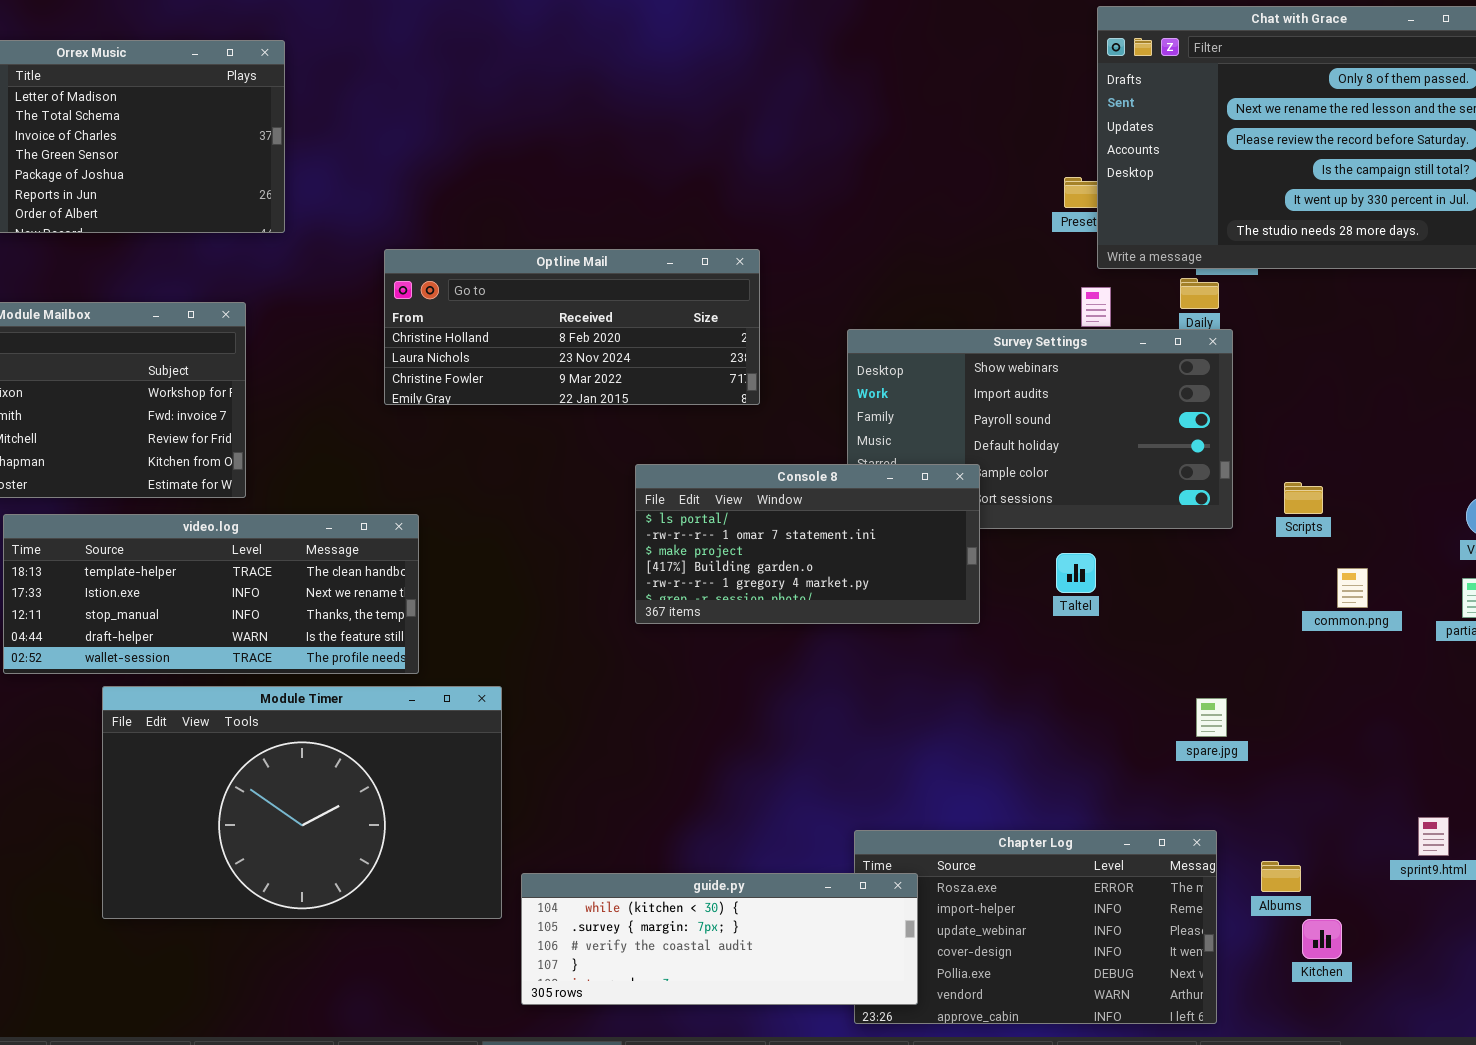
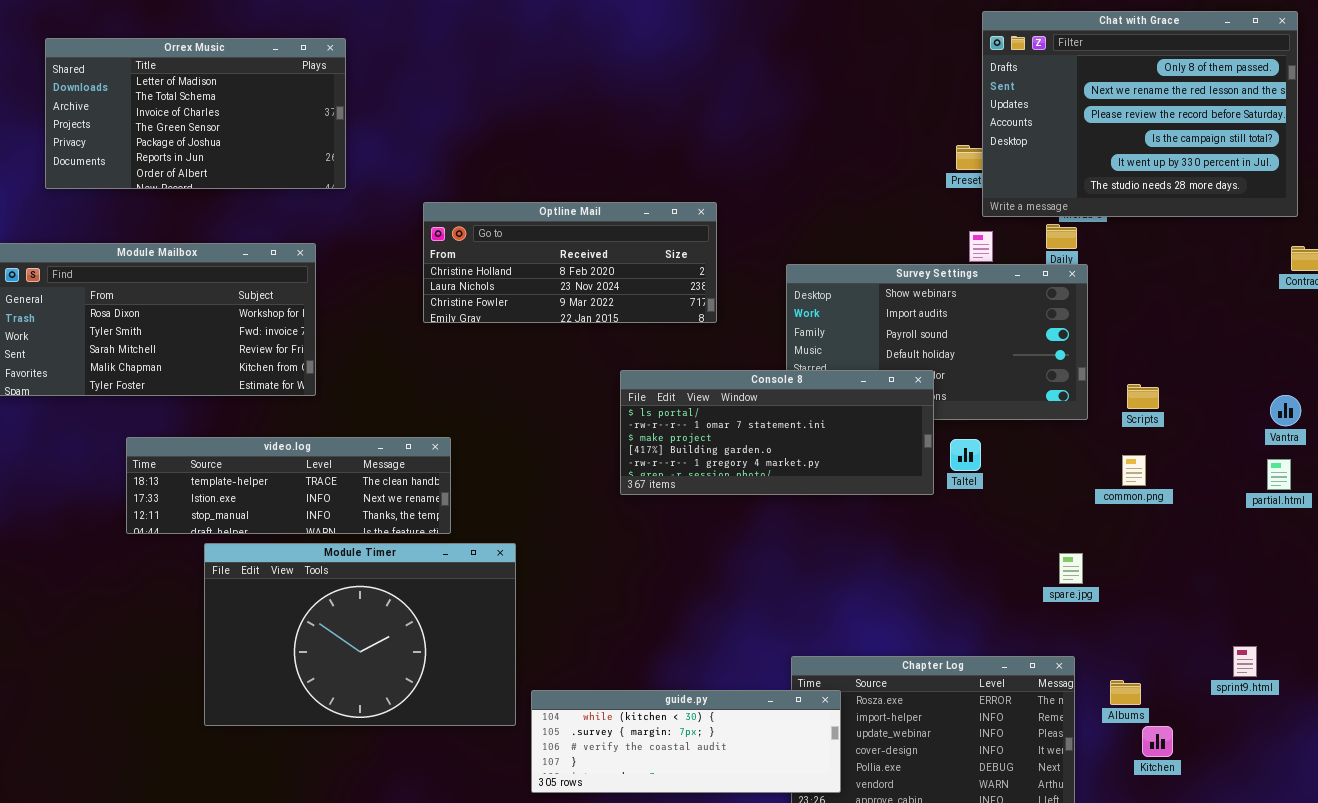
Console 8: [635,464,980,624] -> [620,370,934,495], resized
video.log: [3,514,419,674] -> [126,437,451,534], resized
common.png: [1337,568,1368,608] -> [1122,455,1146,486], moved

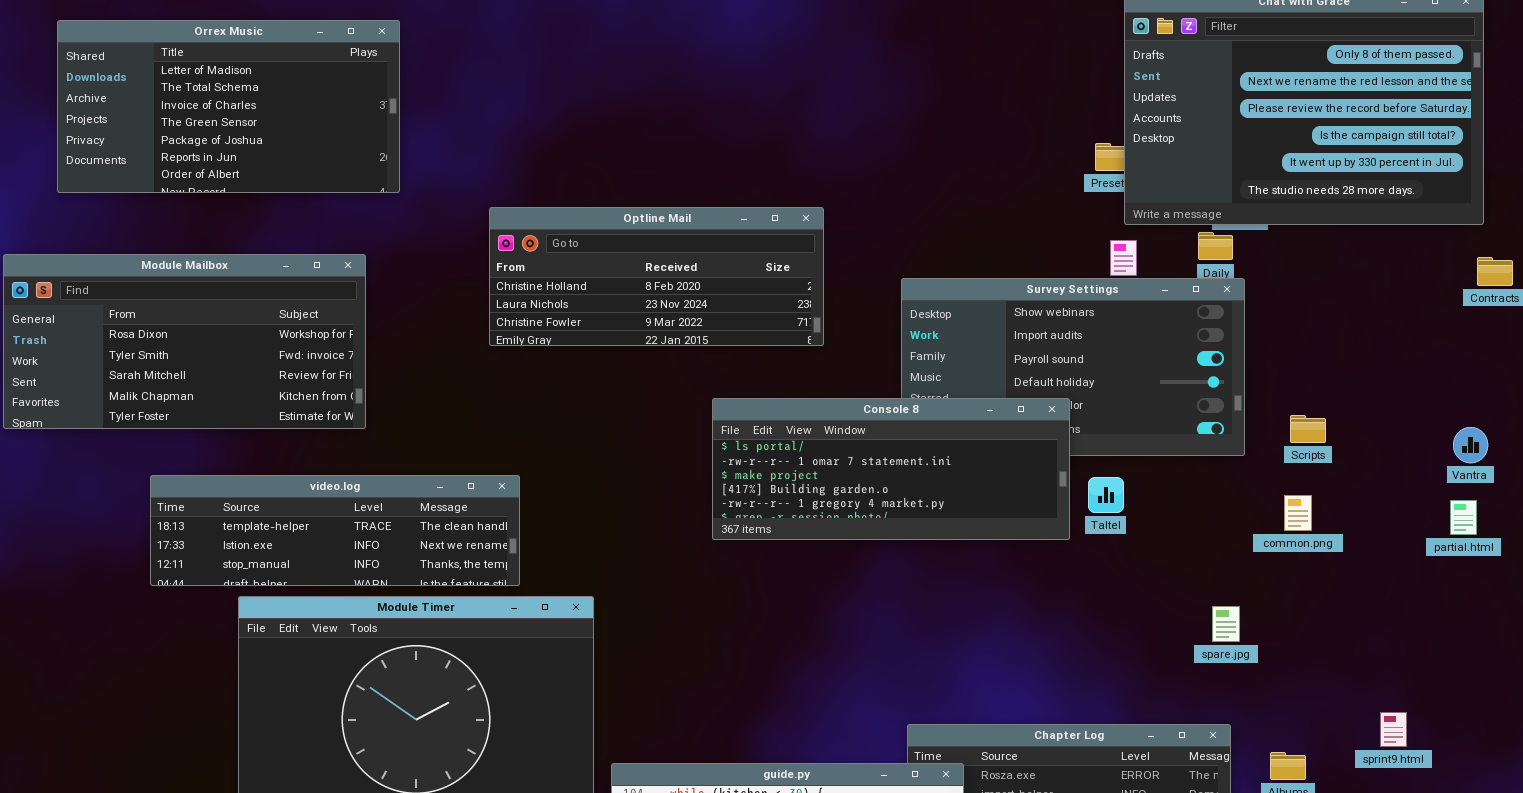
sprint9.html: [1233,646,1257,677] -> [1380,712,1407,747], moved

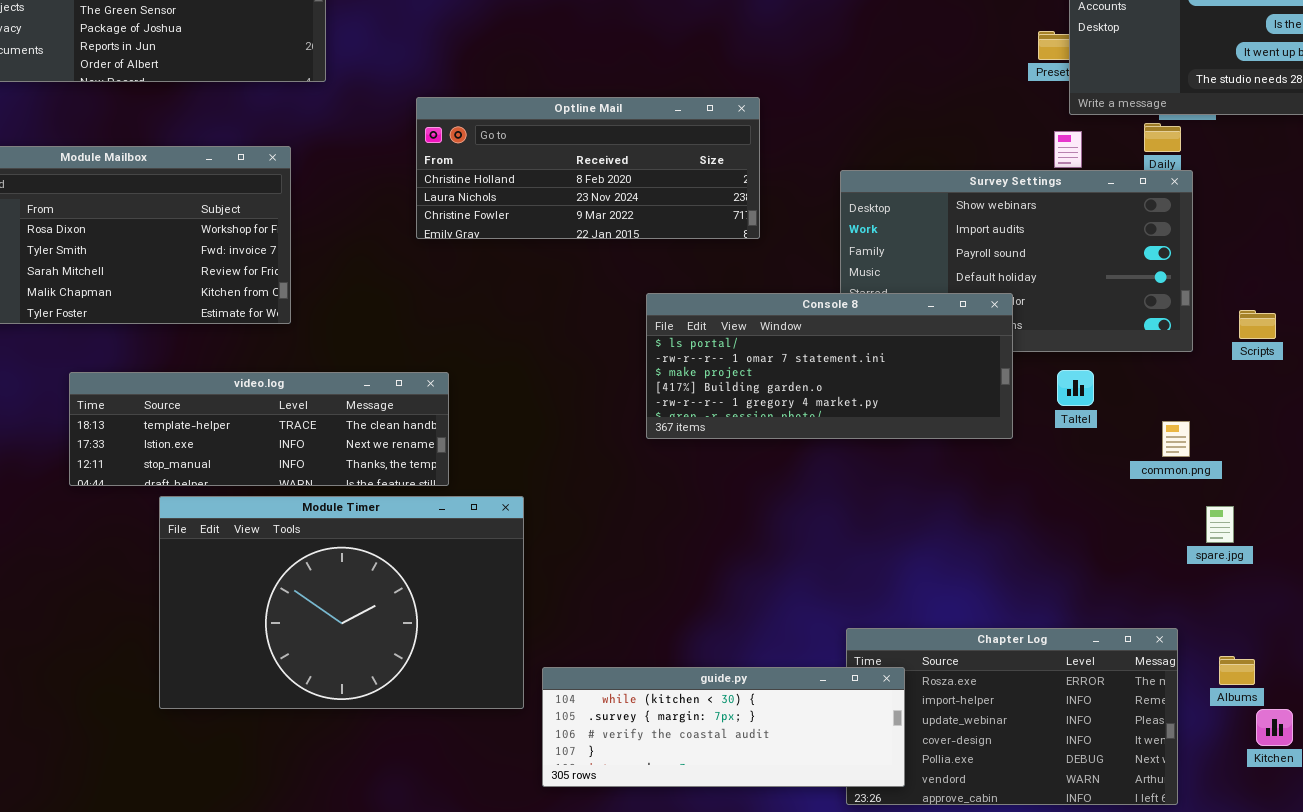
Taltel: [1088,477,1124,513] -> [1057,370,1094,406], moved
common.png: [1284,495,1312,531] -> [1162,421,1190,457], moved
spare.jpg: [1212,606,1240,642] -> [1206,506,1234,543], moved

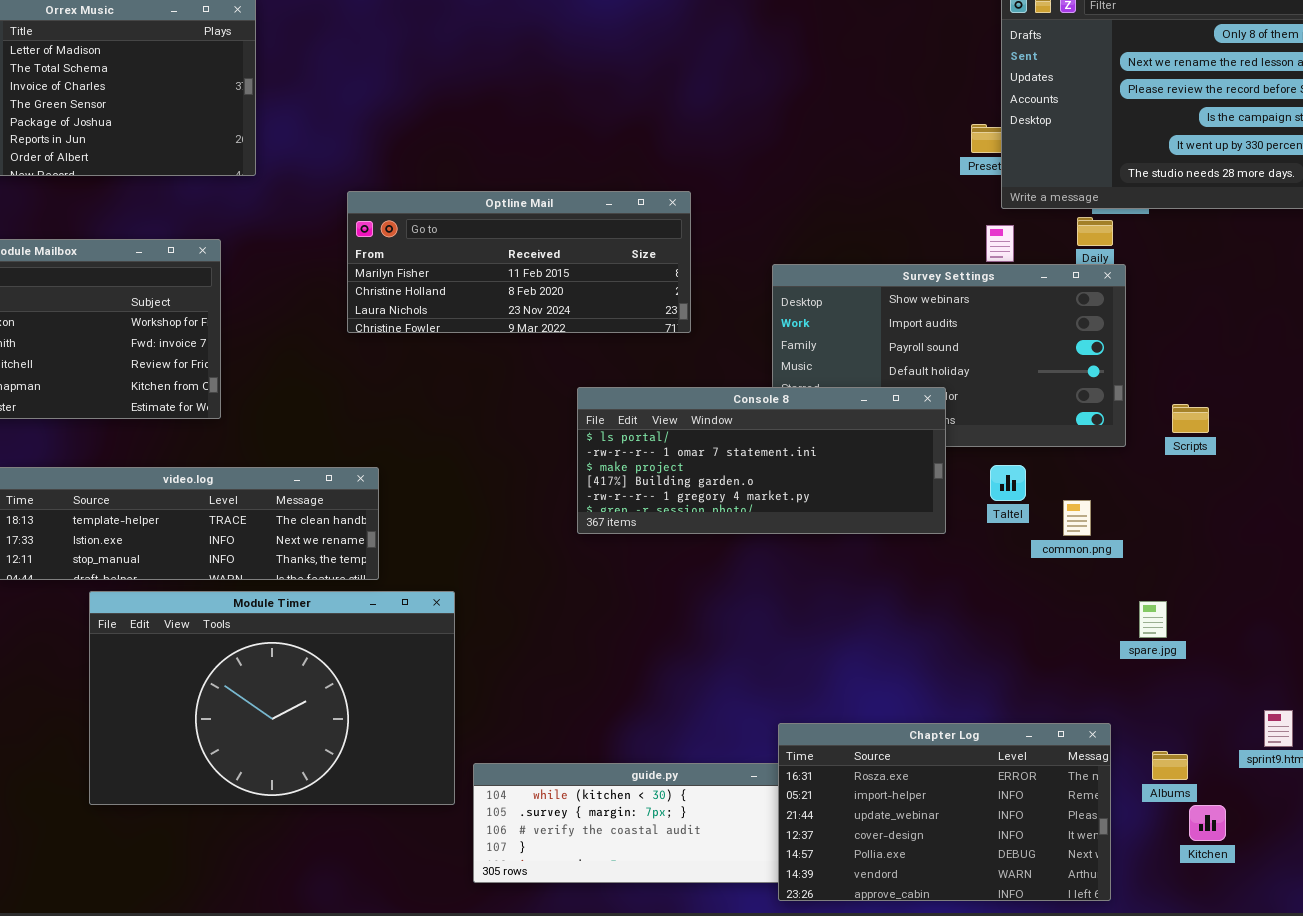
Optline Mail: [416,97,760,239] -> [347,191,691,333], scrolled up 1 row
common.png: [1162,421,1190,457] -> [1063,500,1091,536], moved
Chapter Log: [846,628,1178,805] -> [778,723,1111,901], raised

